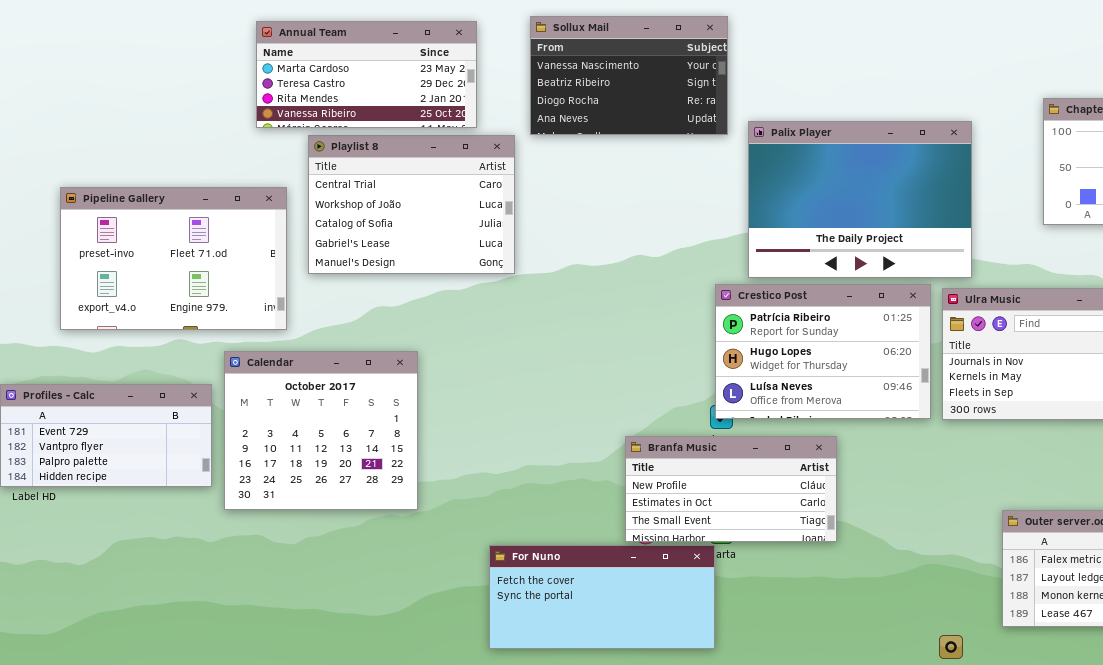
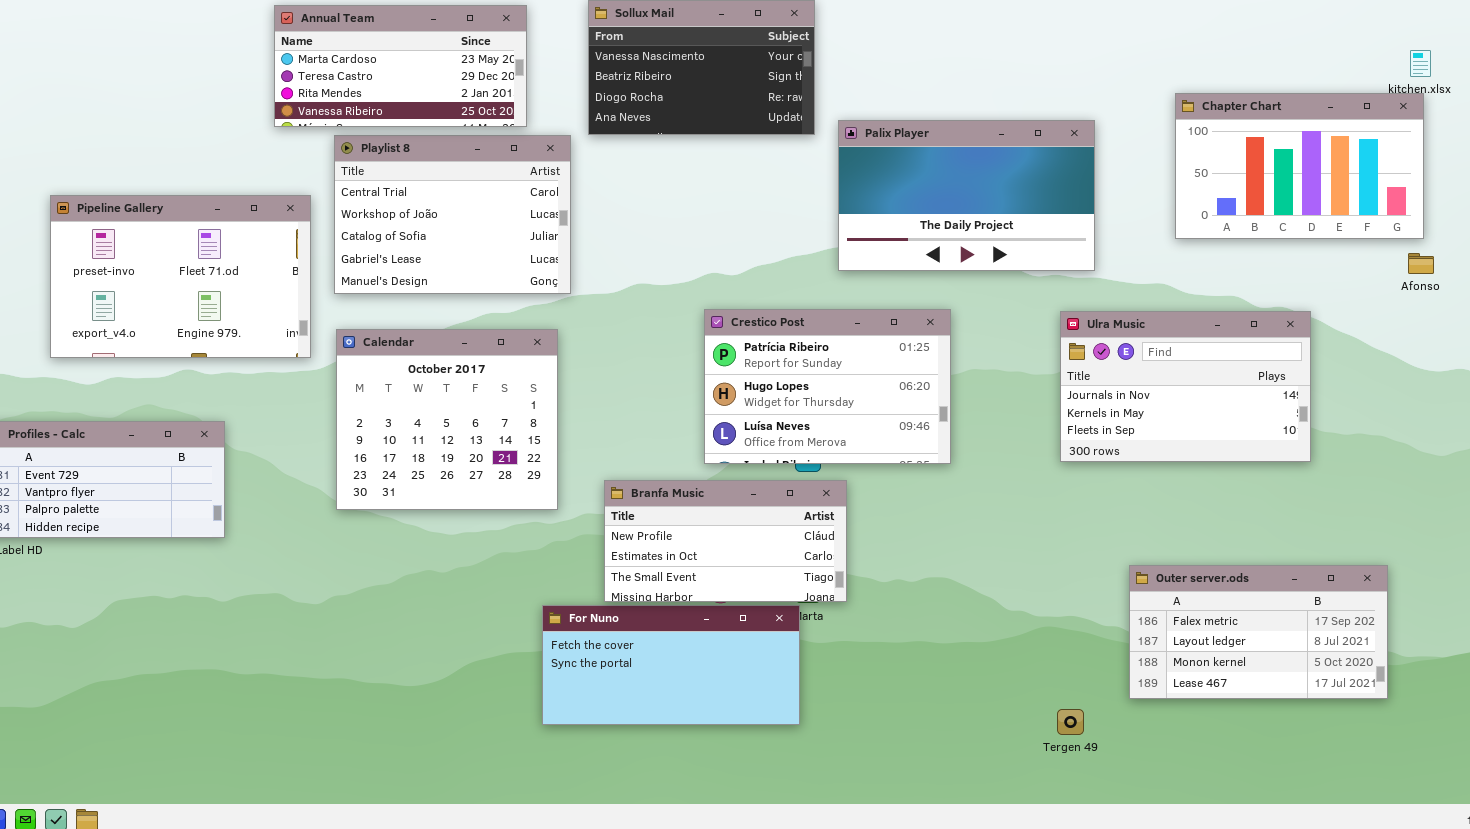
Palix Player: [748,121,972,278] -> [838,120,1095,271], resized
Crestico Post: [715,284,931,419] -> [704,309,951,464], moved
Calendar: [224,351,418,510] -> [336,329,558,510], moved
Branfa Music: [625,436,837,542] -> [604,480,847,602], moved

